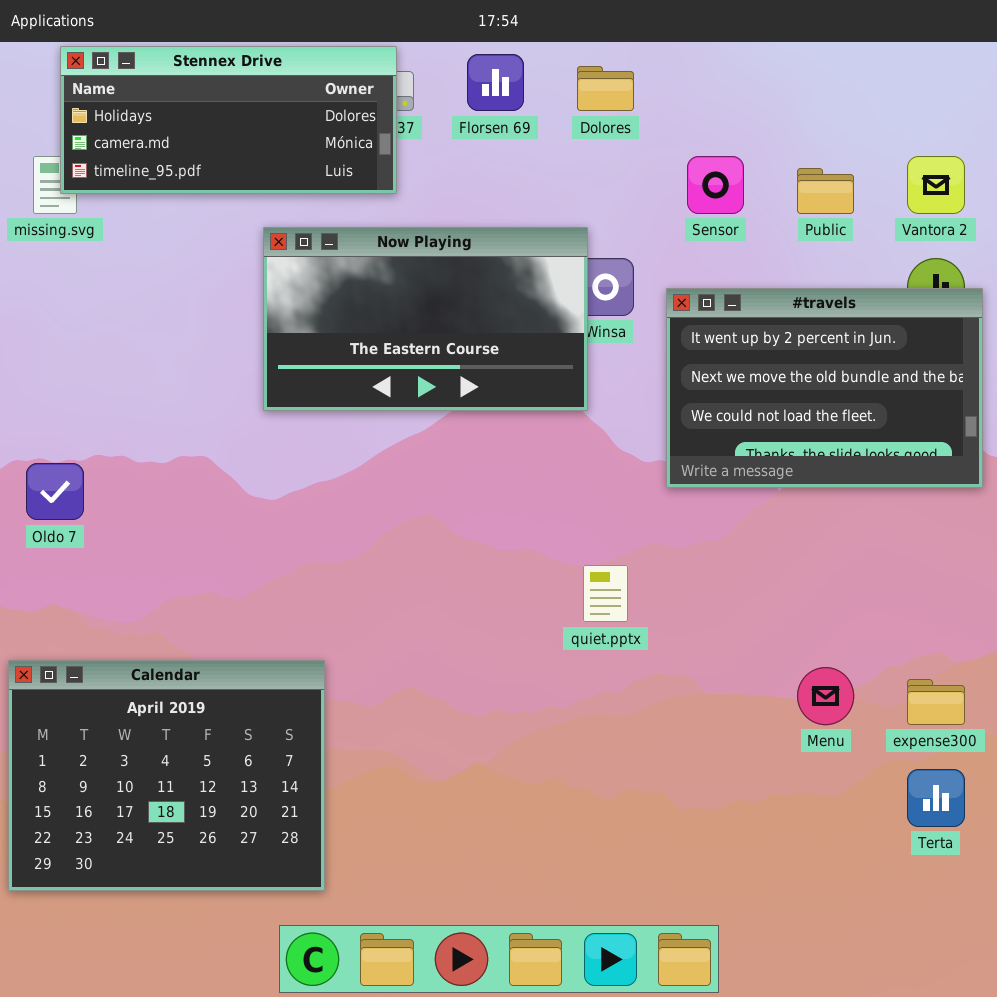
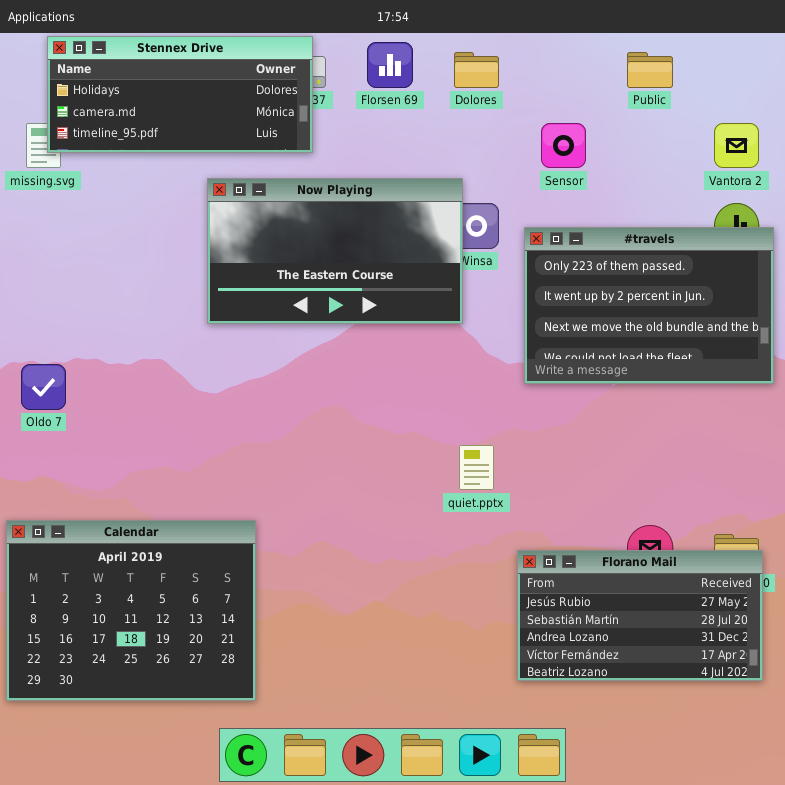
Public: [797,168,854,214] -> [627,52,673,88], moved
#travels: [666,288,983,488] -> [524,227,774,384], scrolled up 1 row
Florano Mail: none -> [517,550,763,681], opened

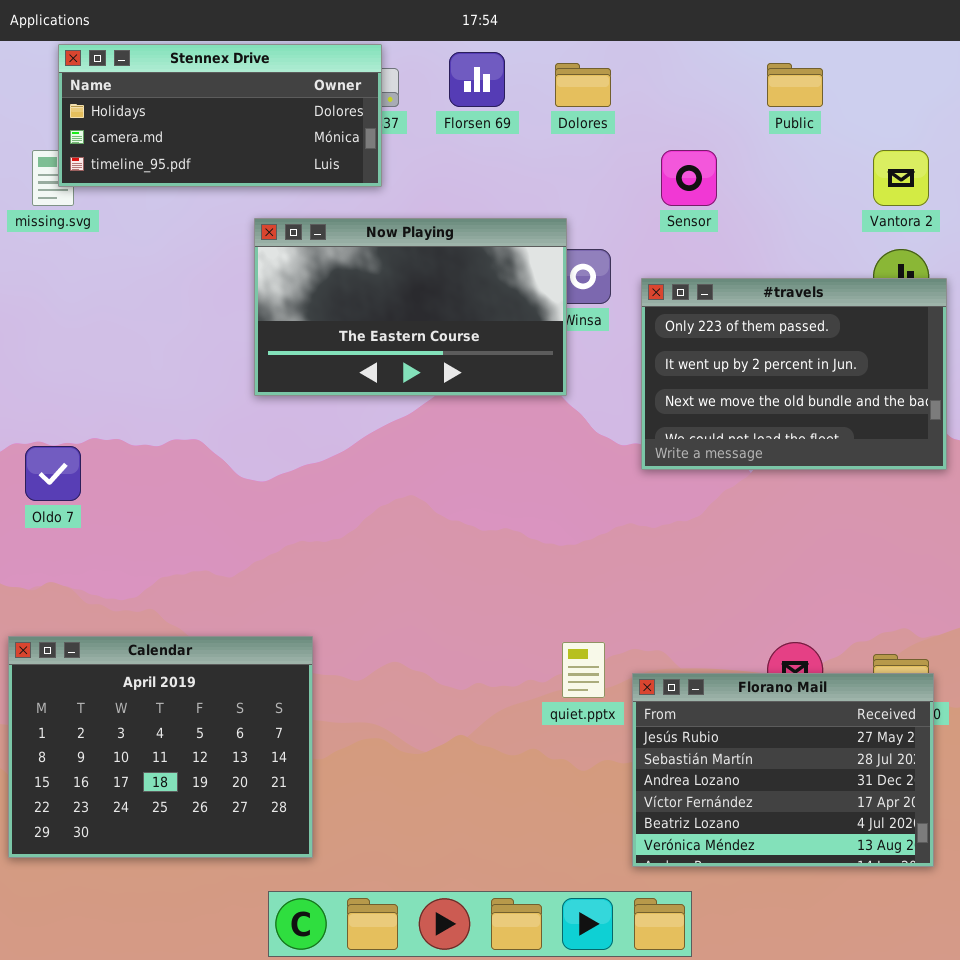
quiet.pptx: [459,445,494,490] -> [562,642,605,698], moved
Florano Mail: [517,550,763,681] -> [632,673,934,867], resized

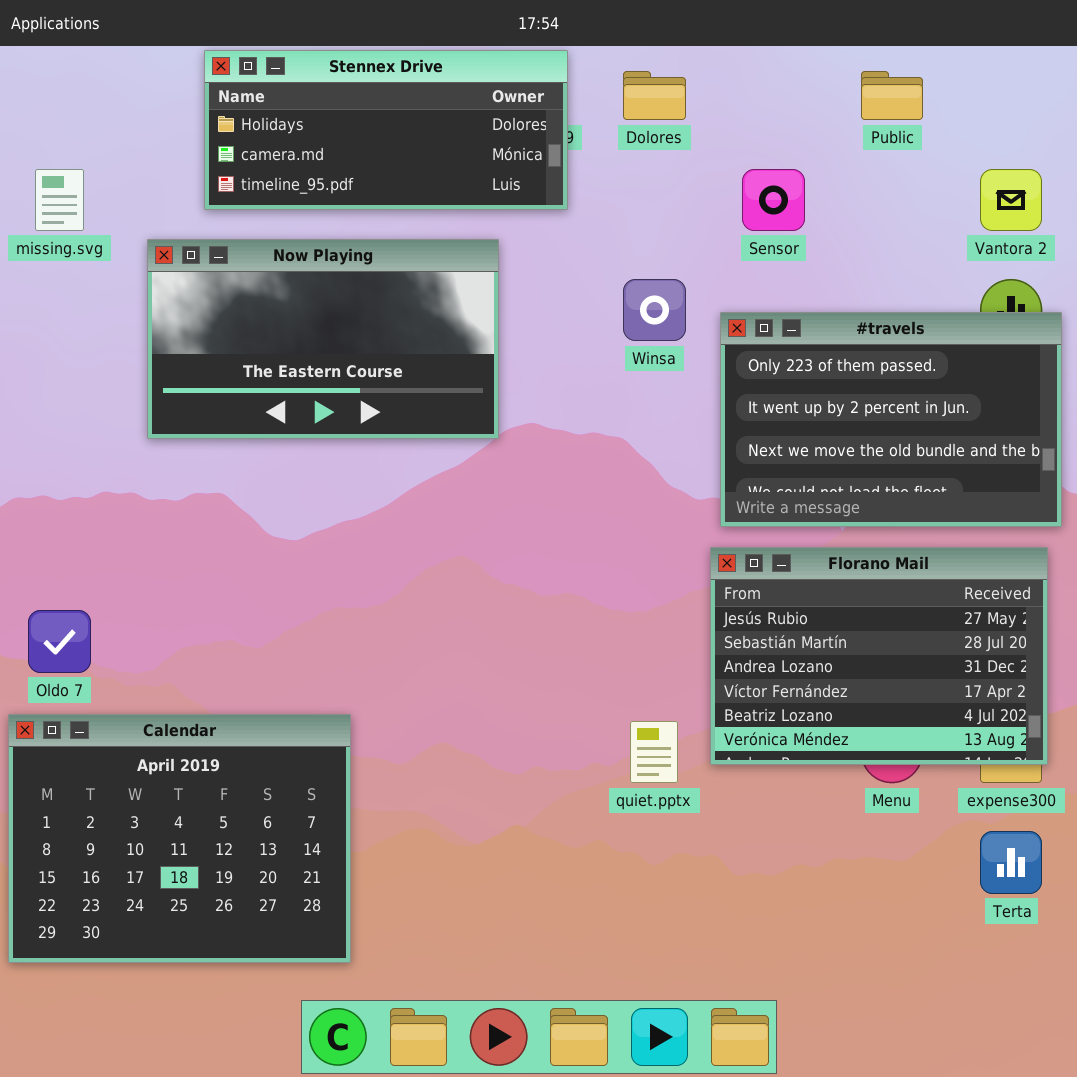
Stennex Drive: [58,44,382,187] -> [204,50,568,210], moved
Now Playing: [254,218,567,396] -> [147,239,499,439], moved
Oldo 7: [25,446,81,501] -> [28,610,91,673], moved
Florano Mail: [632,673,934,867] -> [710,547,1048,765], moved

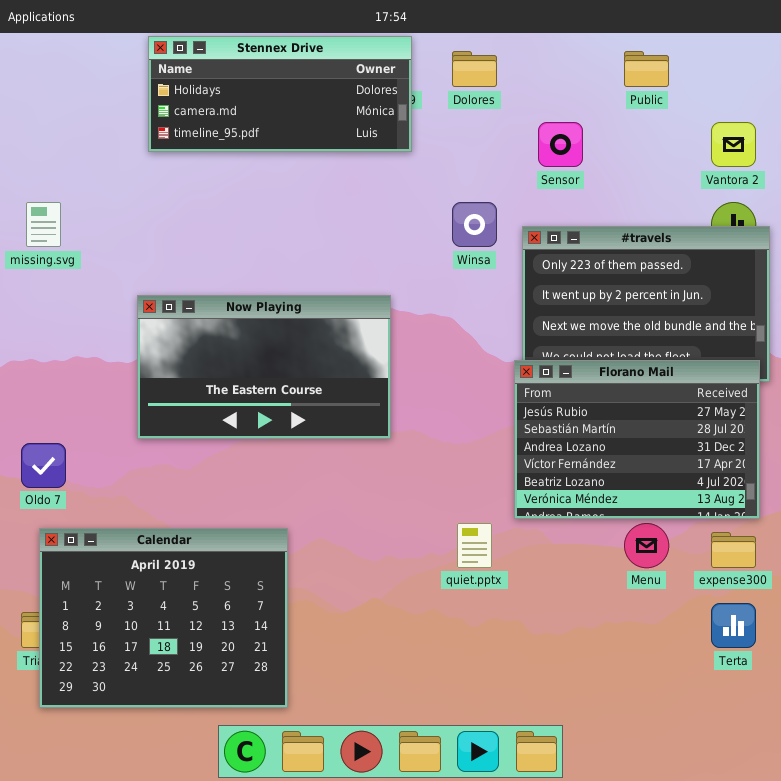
missing.svg: [35,169,84,231] -> [26,202,61,247], moved
Now Playing: [147,239,499,439] -> [137,295,391,439], moved
Florano Mail: [710,547,1048,765] -> [514,360,760,519], moved
Calendar: [8,714,351,963] -> [39,528,288,708], moved

